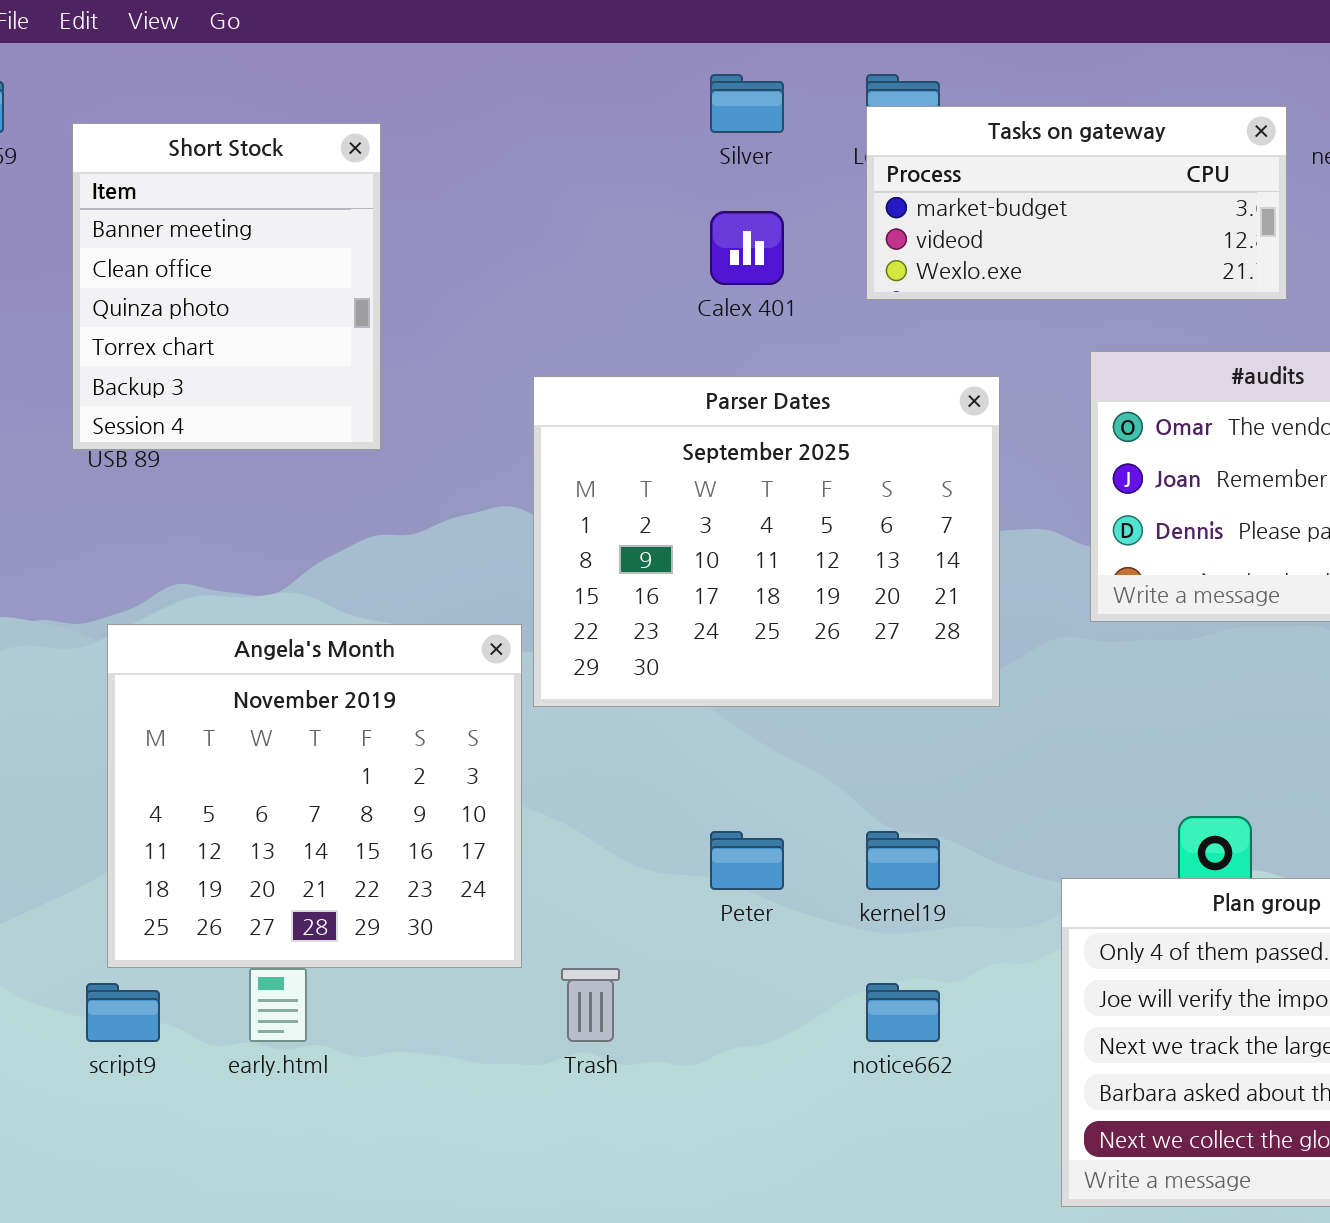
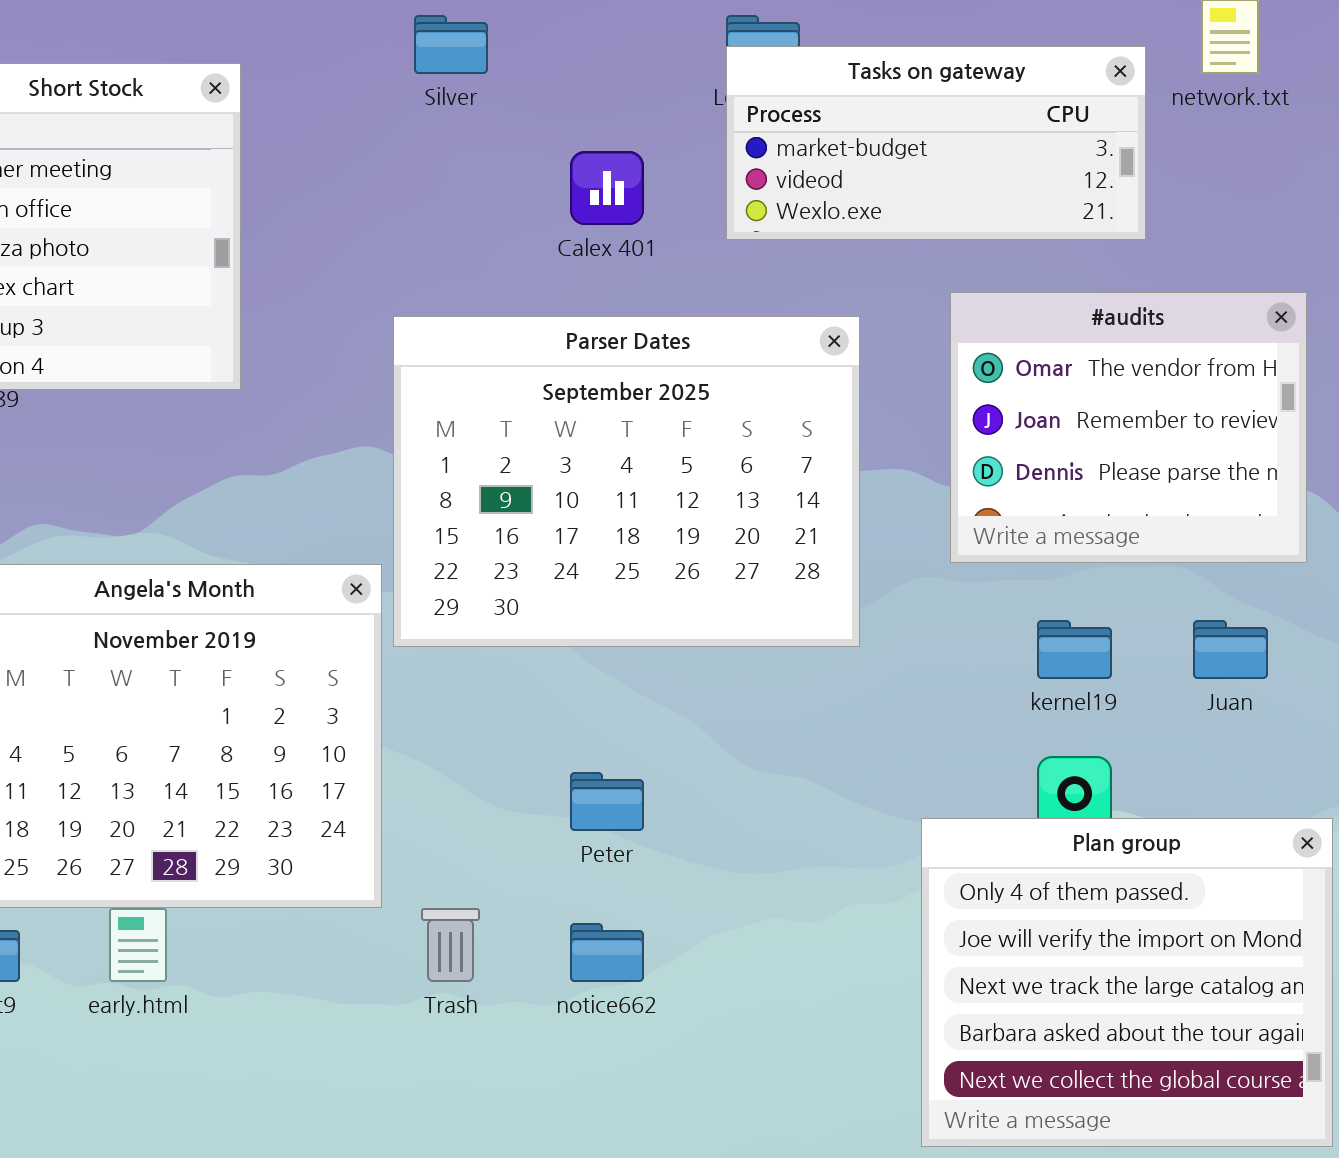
Silver: [710,74,784,133] -> [414,15,488,74], moved
kernel19: [866,831,940,890] -> [1037,620,1112,679], moved
notice662: [866,983,940,1042] -> [570,923,644,982], moved

